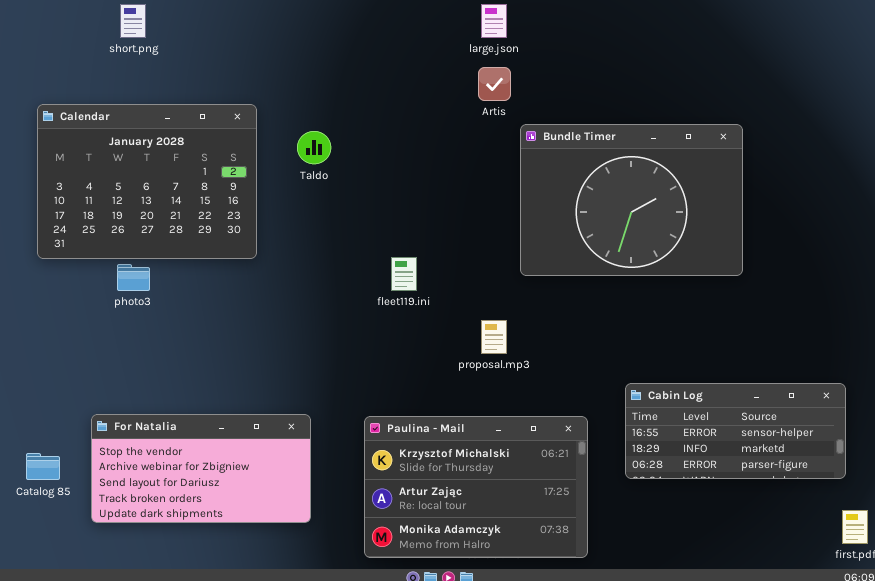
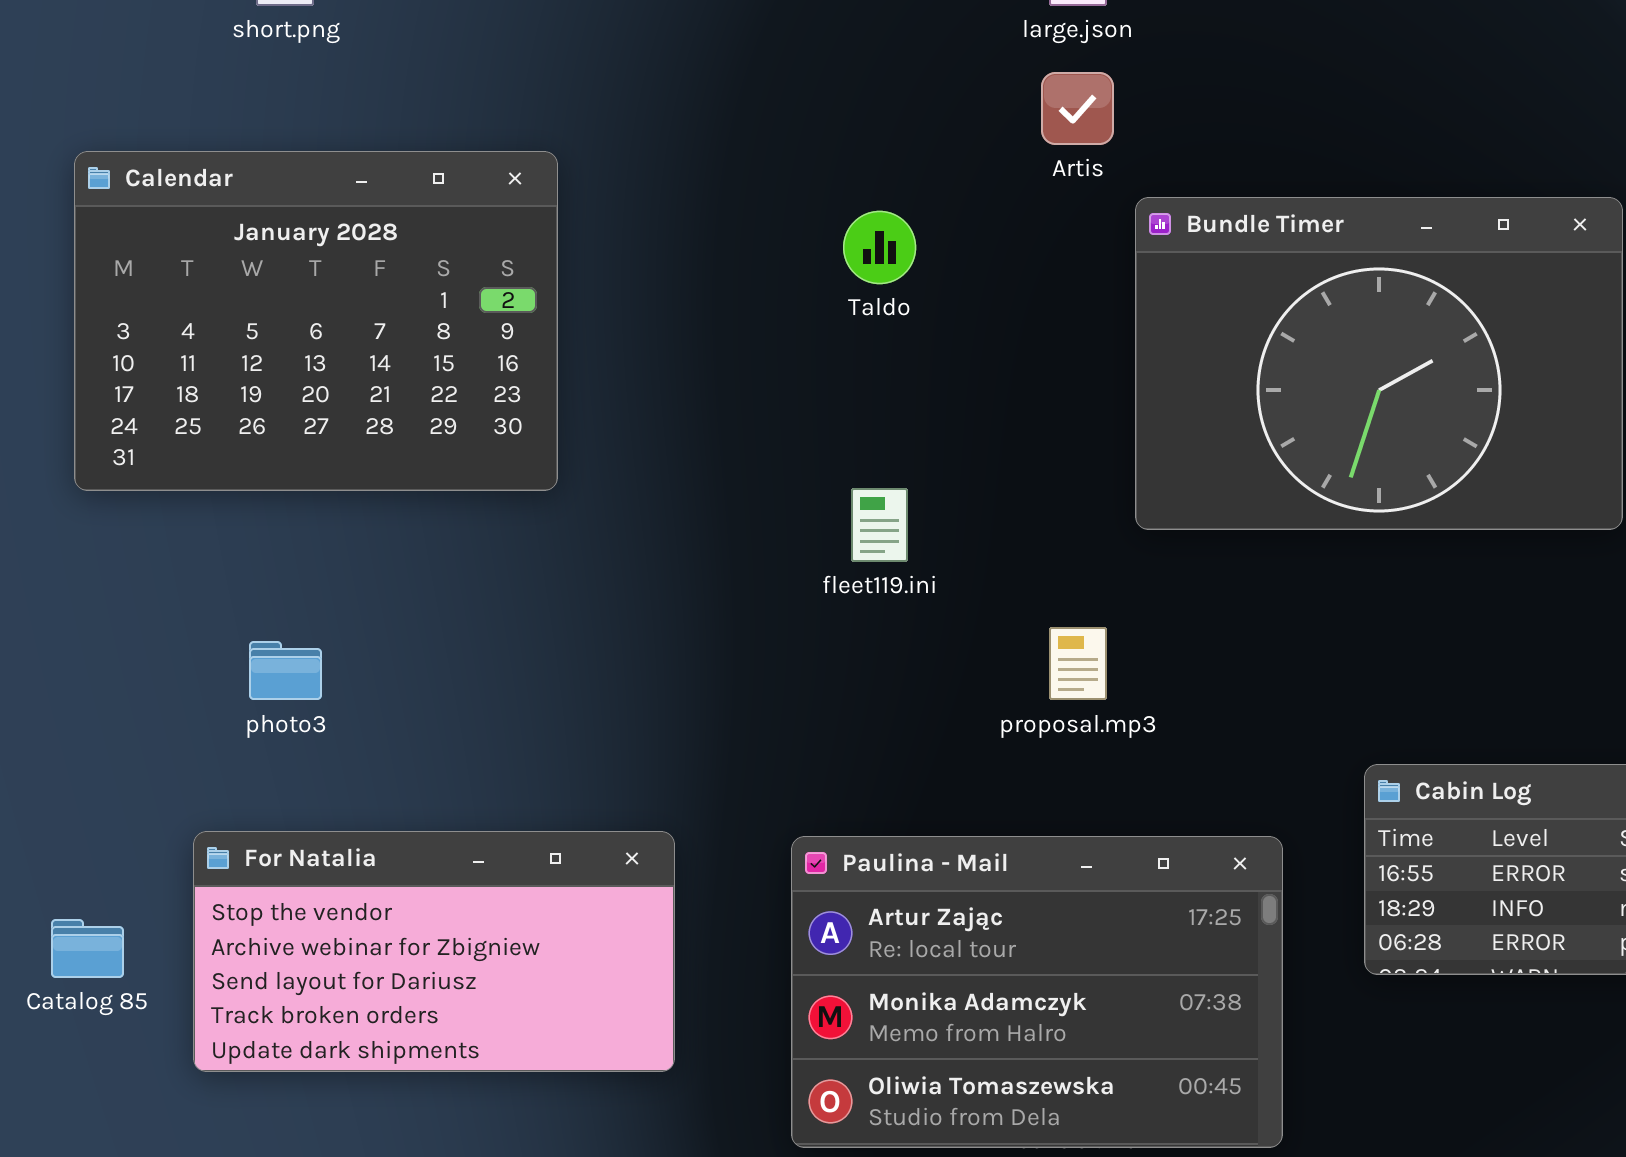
Taldo: [297,131,331,164] -> [843,211,916,284], moved
photo3: [117,264,150,291] -> [249,641,322,700], moved
Paulina - Mail: [364,416,588,558] -> [791,836,1283,1148], scrolled down 1 row

